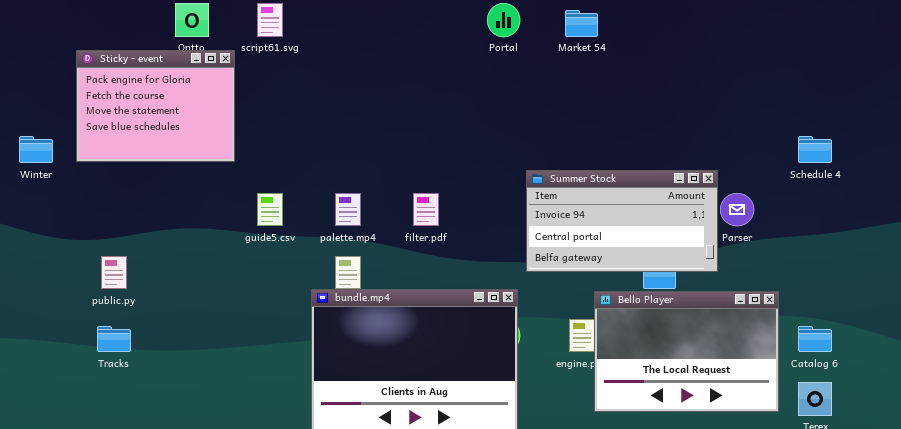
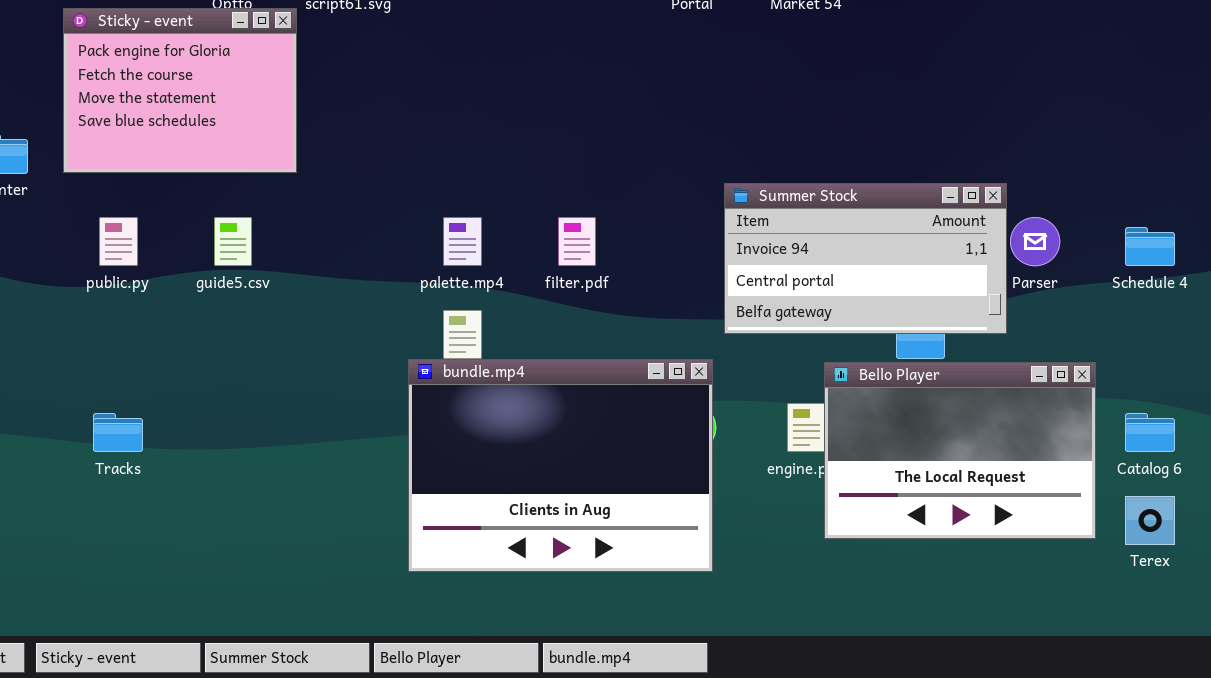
Schedule 4: [798,136,832,163] -> [1125,227,1175,266], moved
guide5.csv: [257,193,283,226] -> [214,217,252,266], moved
public.py: [101,256,127,289] -> [99,217,138,266], moved

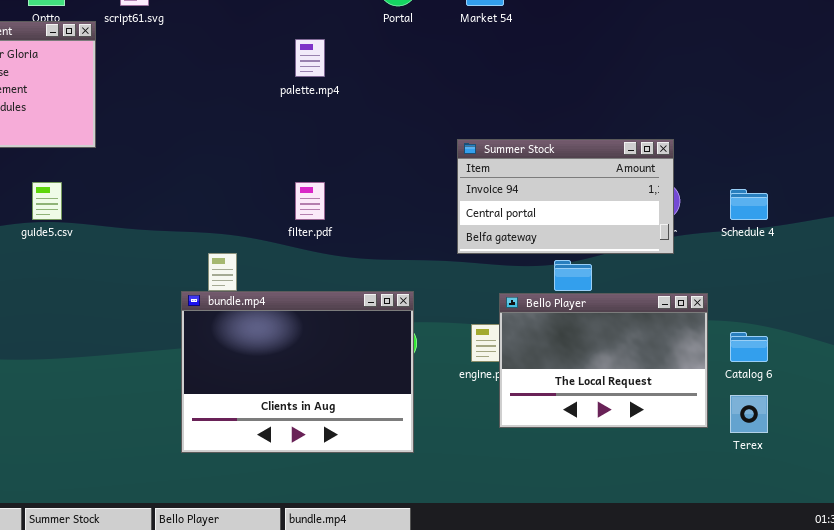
Summer Stock: [724,183,1007,334] -> [457,139,674,254], moved
palette.mp4: [443,217,482,266] -> [295,39,325,77], moved

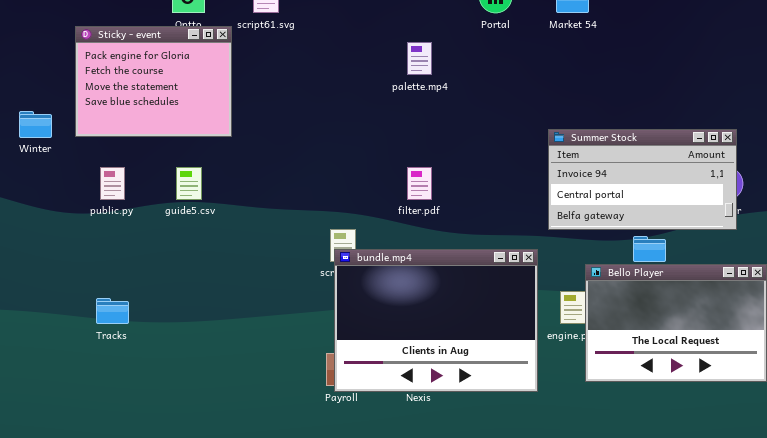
bundle.mp4: [181,291,414,453] -> [334,249,538,392], moved

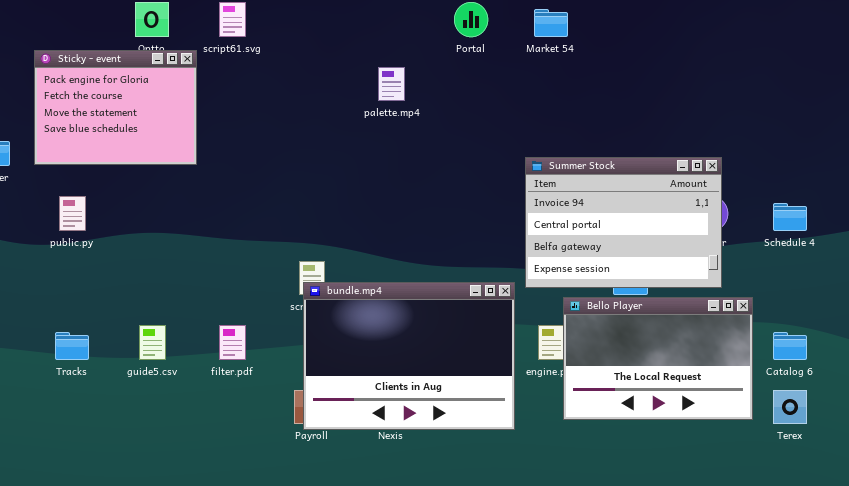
Summer Stock: [548,129,737,230] -> [525,157,722,288], resized
guide5.csv: [176,167,202,200] -> [139,325,166,360], moved
filter.pdf: [407,167,432,200] -> [219,325,246,360], moved

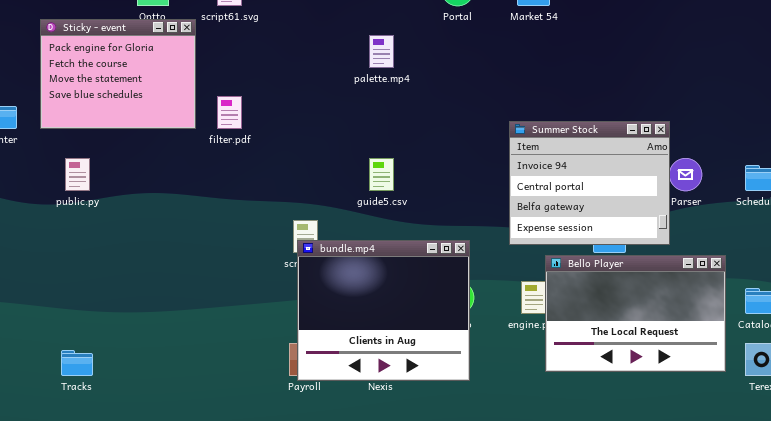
Summer Stock: [525,157,722,288] -> [509,121,670,245], resized
bundle.mp4: [303,282,515,430] -> [297,240,470,381], resized
guide5.csv: [139,325,166,360] -> [369,158,394,191], moved
filter.pdf: [219,325,246,360] -> [217,96,242,129], moved
Tracks: [55,332,89,360] -> [61,350,93,376], moved

